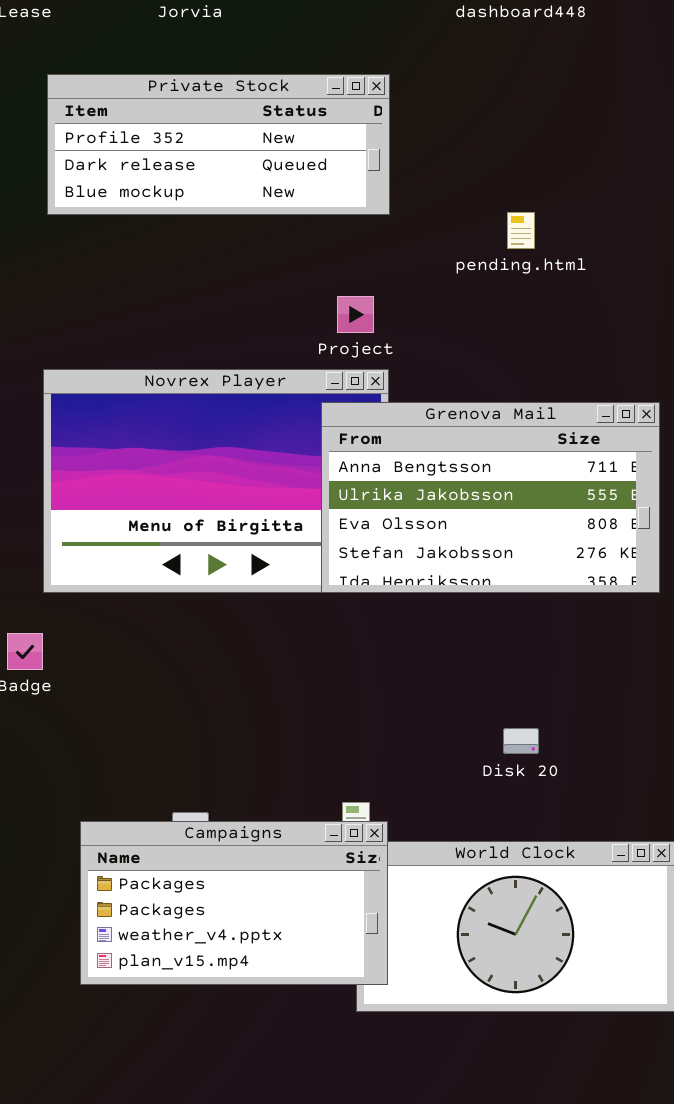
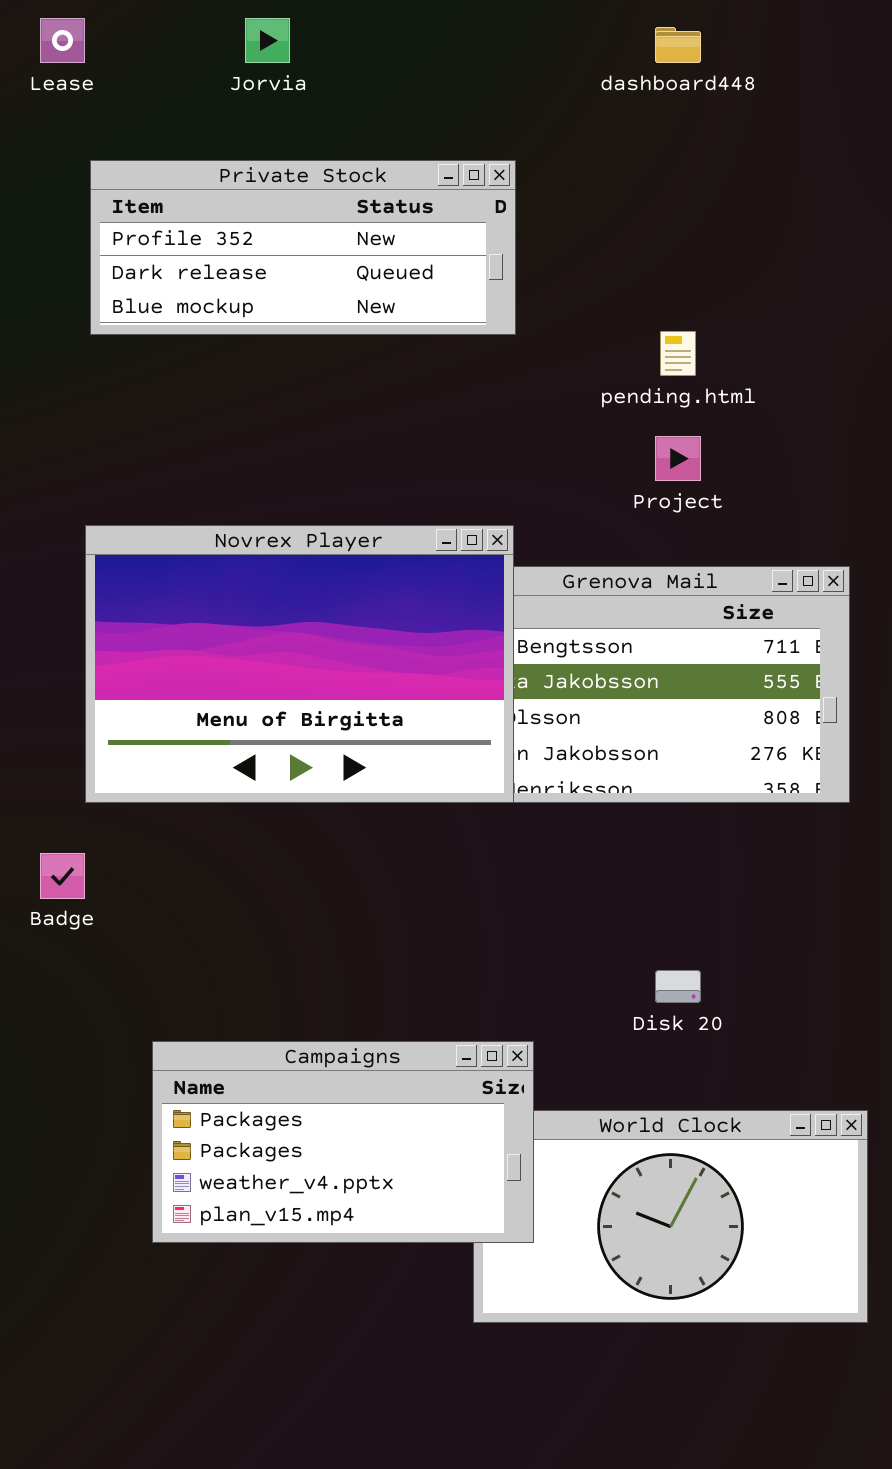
Project: [337,296,374,333] -> [655,436,701,481], moved
Novrex Player: [43,369,389,593] -> [85,525,514,803], raised
Campaigns: [80,821,388,985] -> [152,1041,534,1243], moved

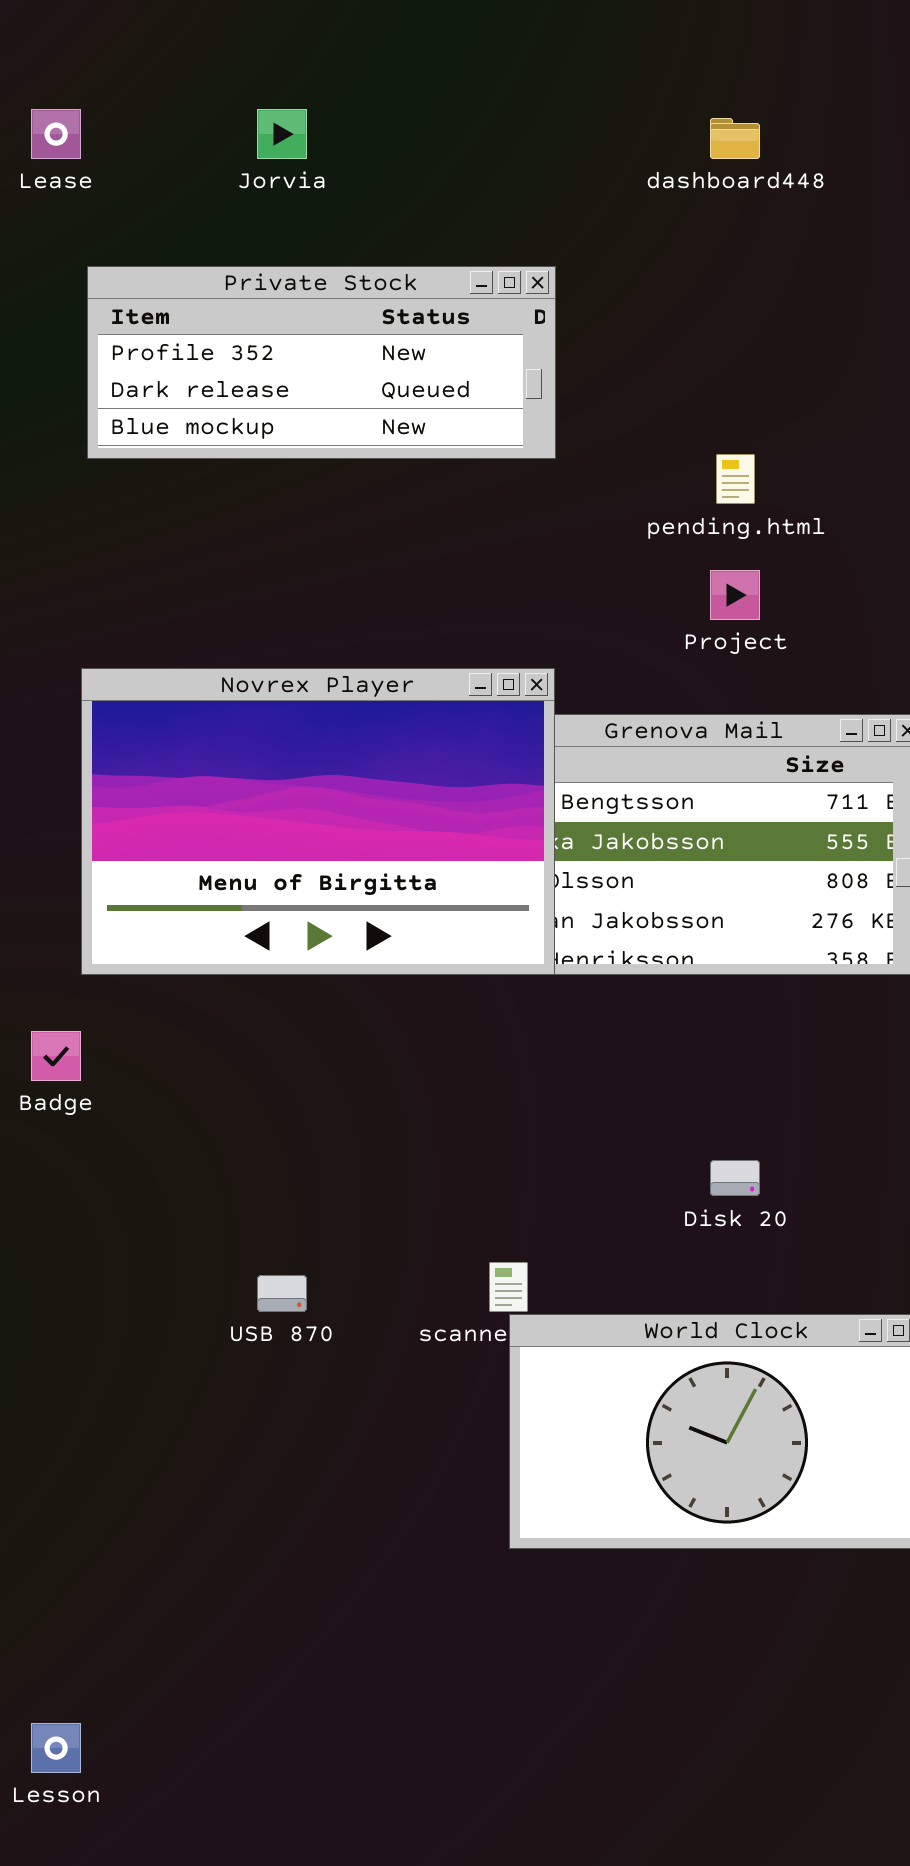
Campaigns: [152,1041,534,1243] -> none, closed

